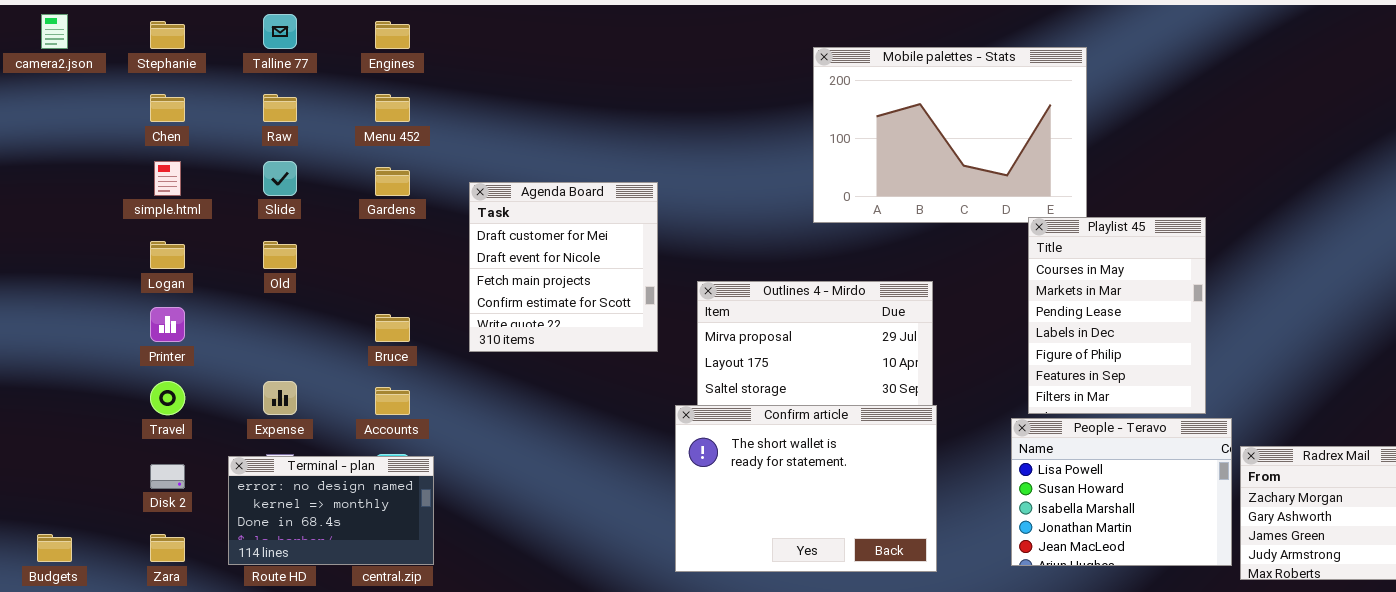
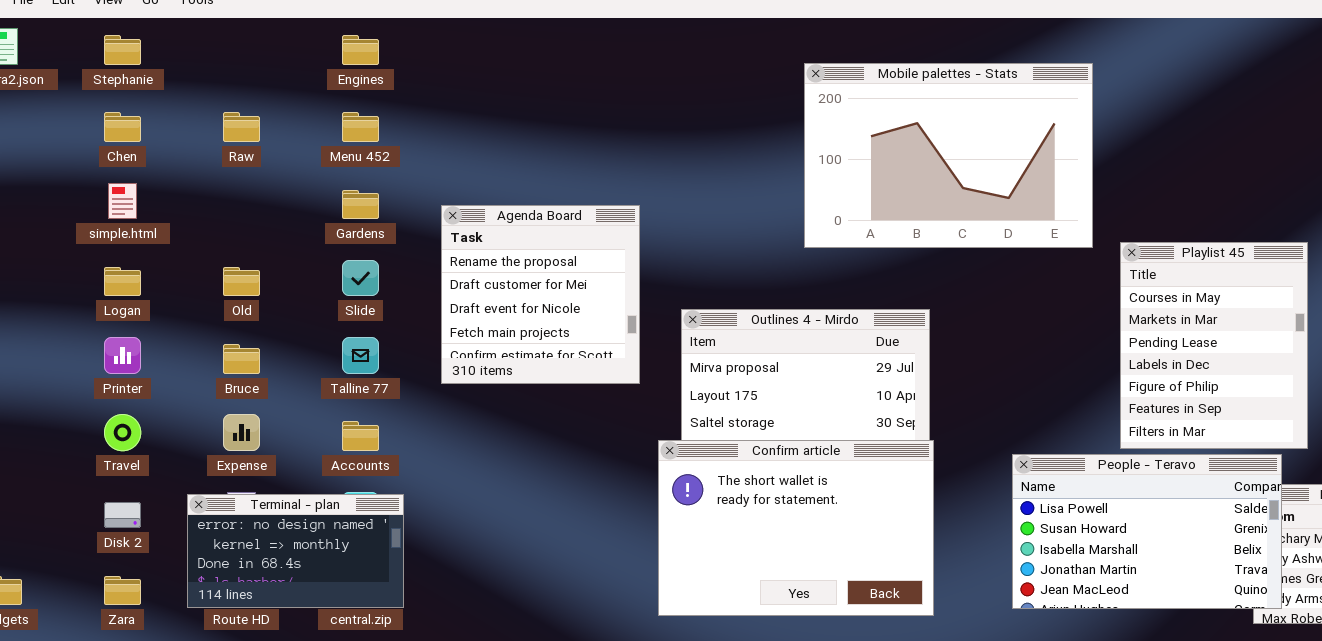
Talline 77: [263,14,297,49] -> [342,337,379,374], moved
Slide: [263,161,297,196] -> [342,260,379,296], moved
Agenda Board: [469,182,658,352] -> [441,205,640,384], scrolled up 1 row
Playlist 45: [1028,217,1206,414] -> [1120,242,1308,449], moved
Bruce: [375,314,410,342] -> [223,344,260,374], moved
People - Teravo: [1011,418,1232,566] -> [1012,454,1282,609], resized

